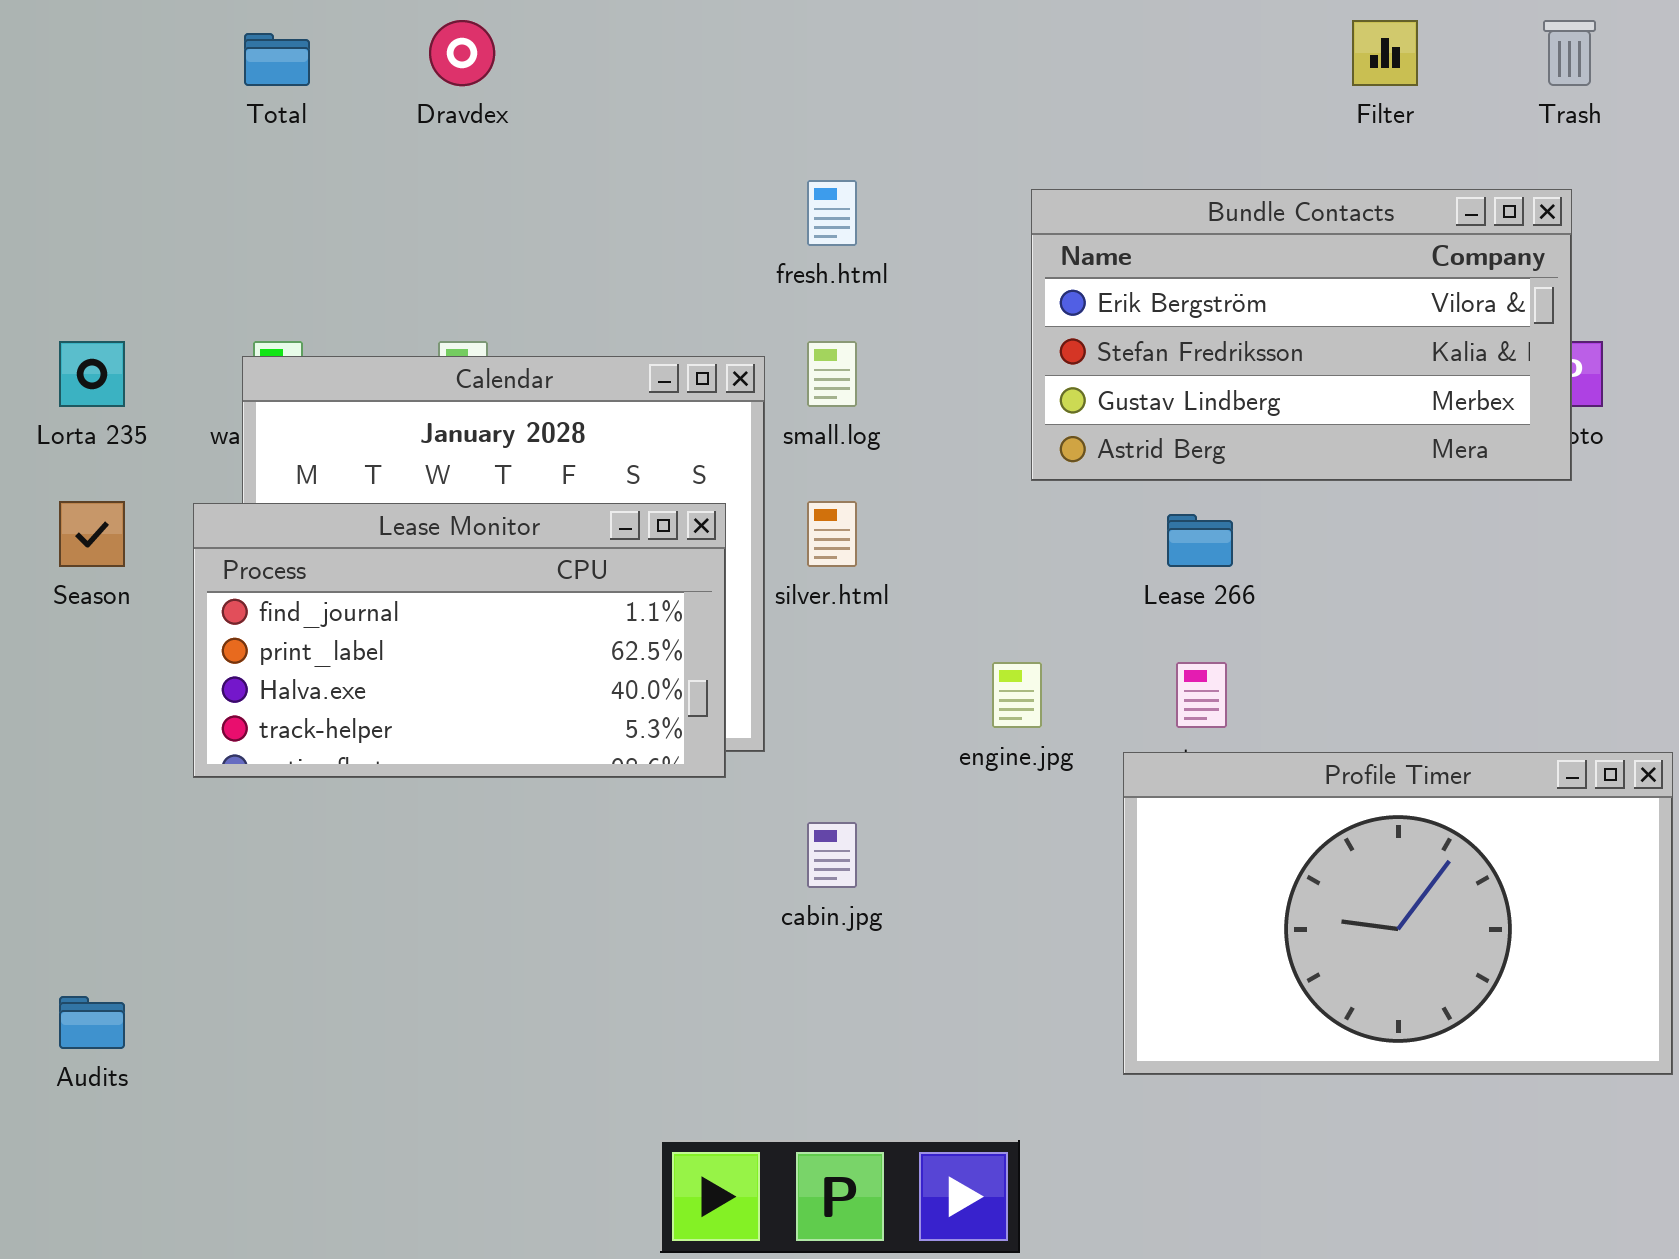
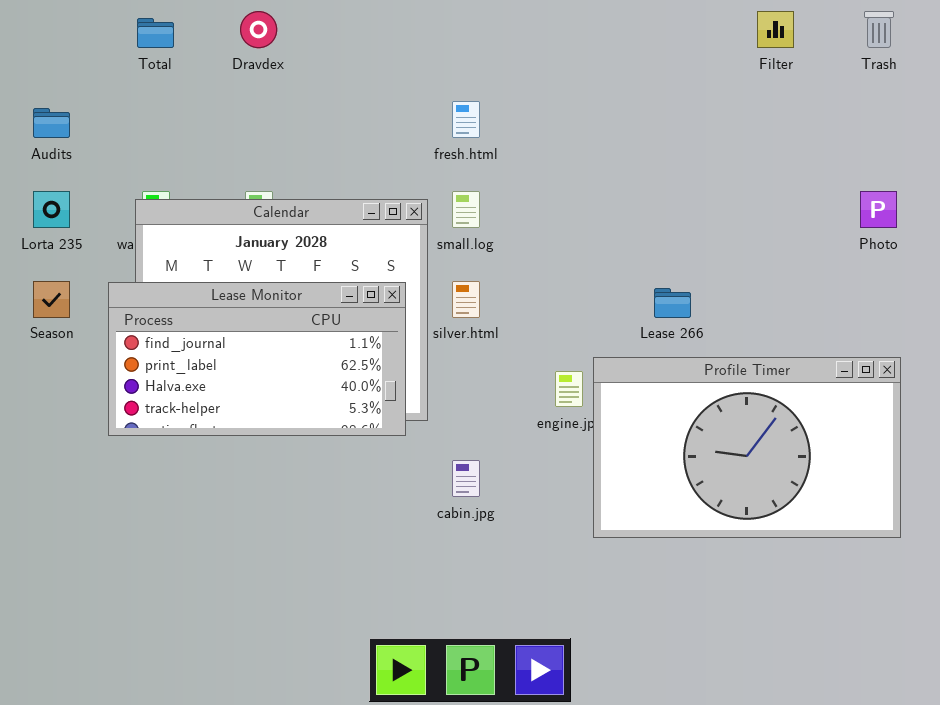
Bundle Contacts: [1031,189,1572,481] -> none, closed
Profile Timer: [1123,752,1673,1075] -> [593,357,901,538], moved
Audits: [59,996,125,1049] -> [33,108,70,138], moved

